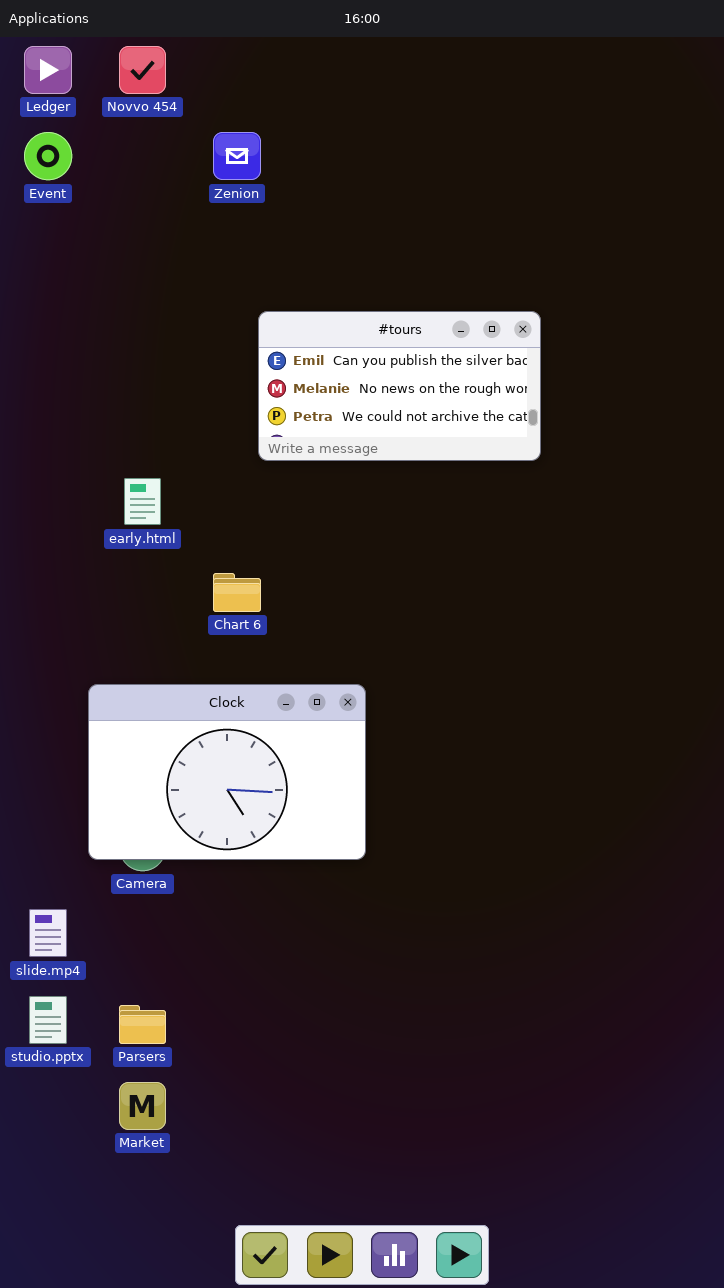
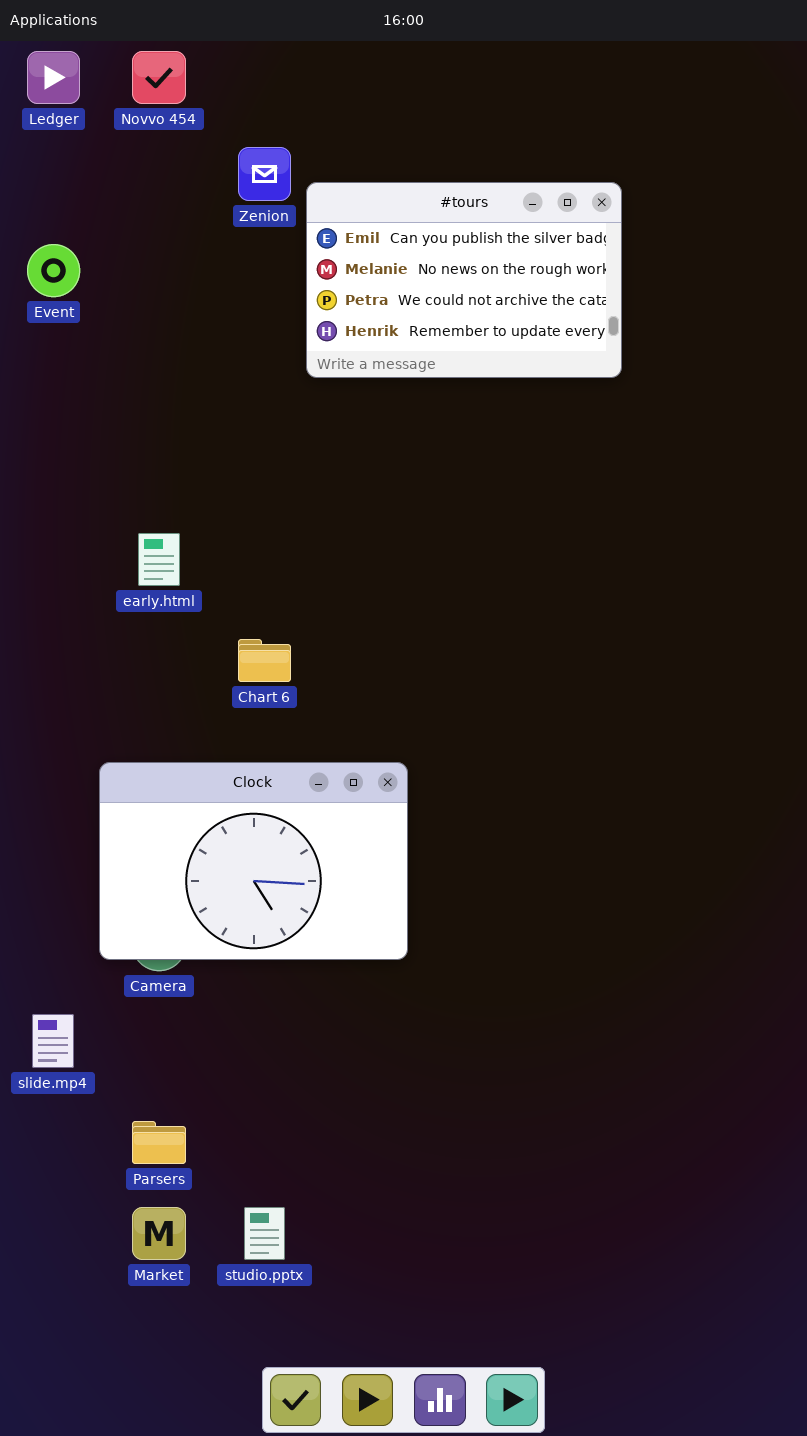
Event: [24,132,72,180] -> [27,244,80,297], moved
#tours: [258,311,541,461] -> [306,182,622,378], moved, resized
studio.pptx: [29,996,67,1044] -> [244,1207,285,1260], moved

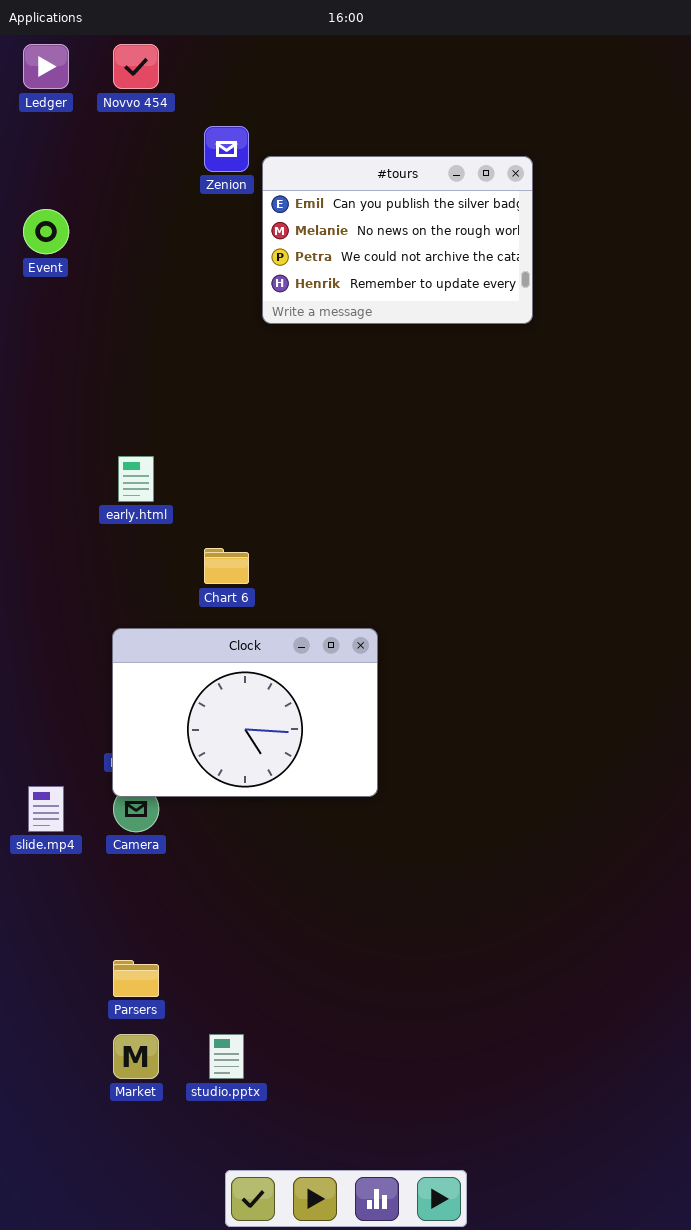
Clock: [99,762,408,960] -> [112,628,378,797], moved
slide.mp4: [32,1014,74,1068] -> [28,786,64,832], moved

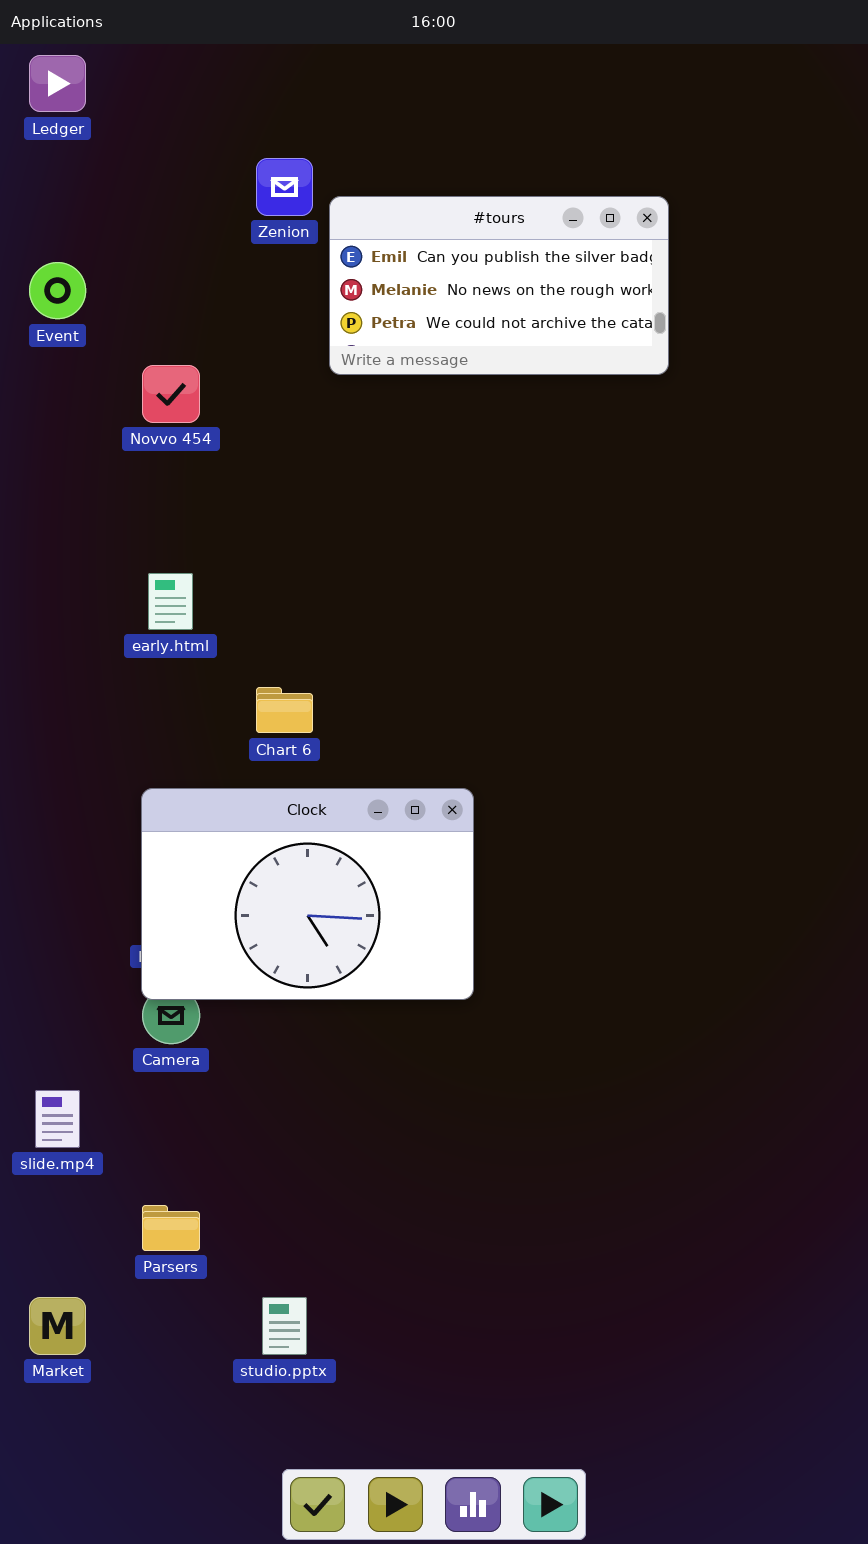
Novvo 454: [113,44,159,89] -> [142,365,200,423], moved
#tours: [262,156,533,324] -> [329,196,669,375], resized
slide.mp4: [28,786,64,832] -> [35,1090,80,1148], moved
Market: [113,1034,159,1079] -> [29,1297,86,1355], moved

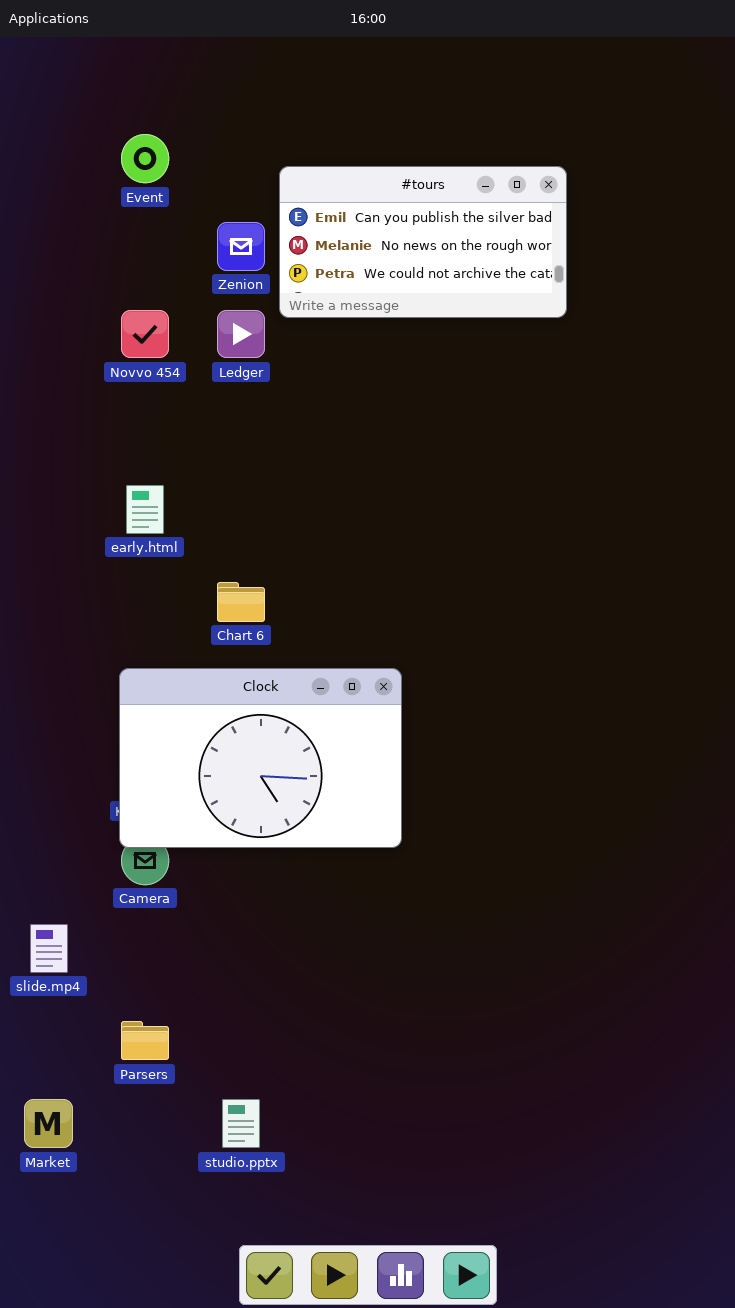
Ledger: [29,55,86,112] -> [217,310,265,358], moved
Zenion: [256,158,313,216] -> [217,222,265,271], moved
Event: [29,262,86,319] -> [121,134,169,183], moved

